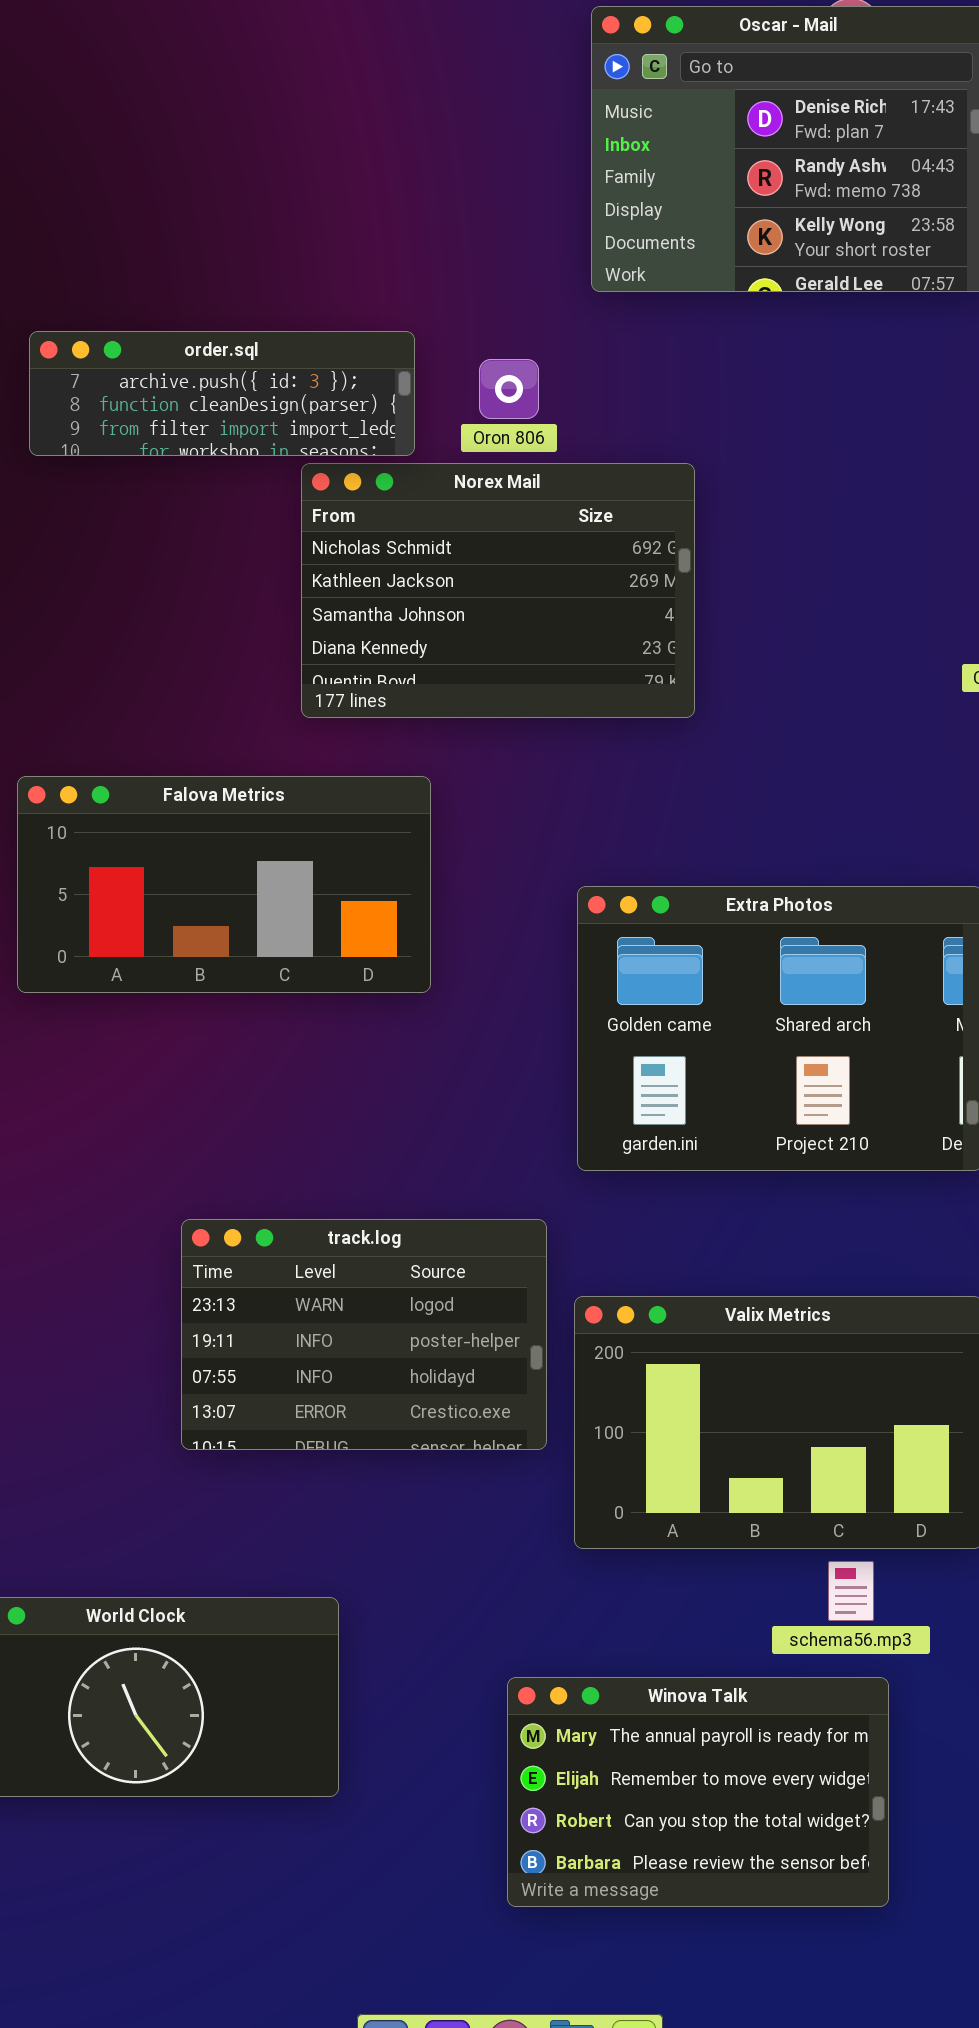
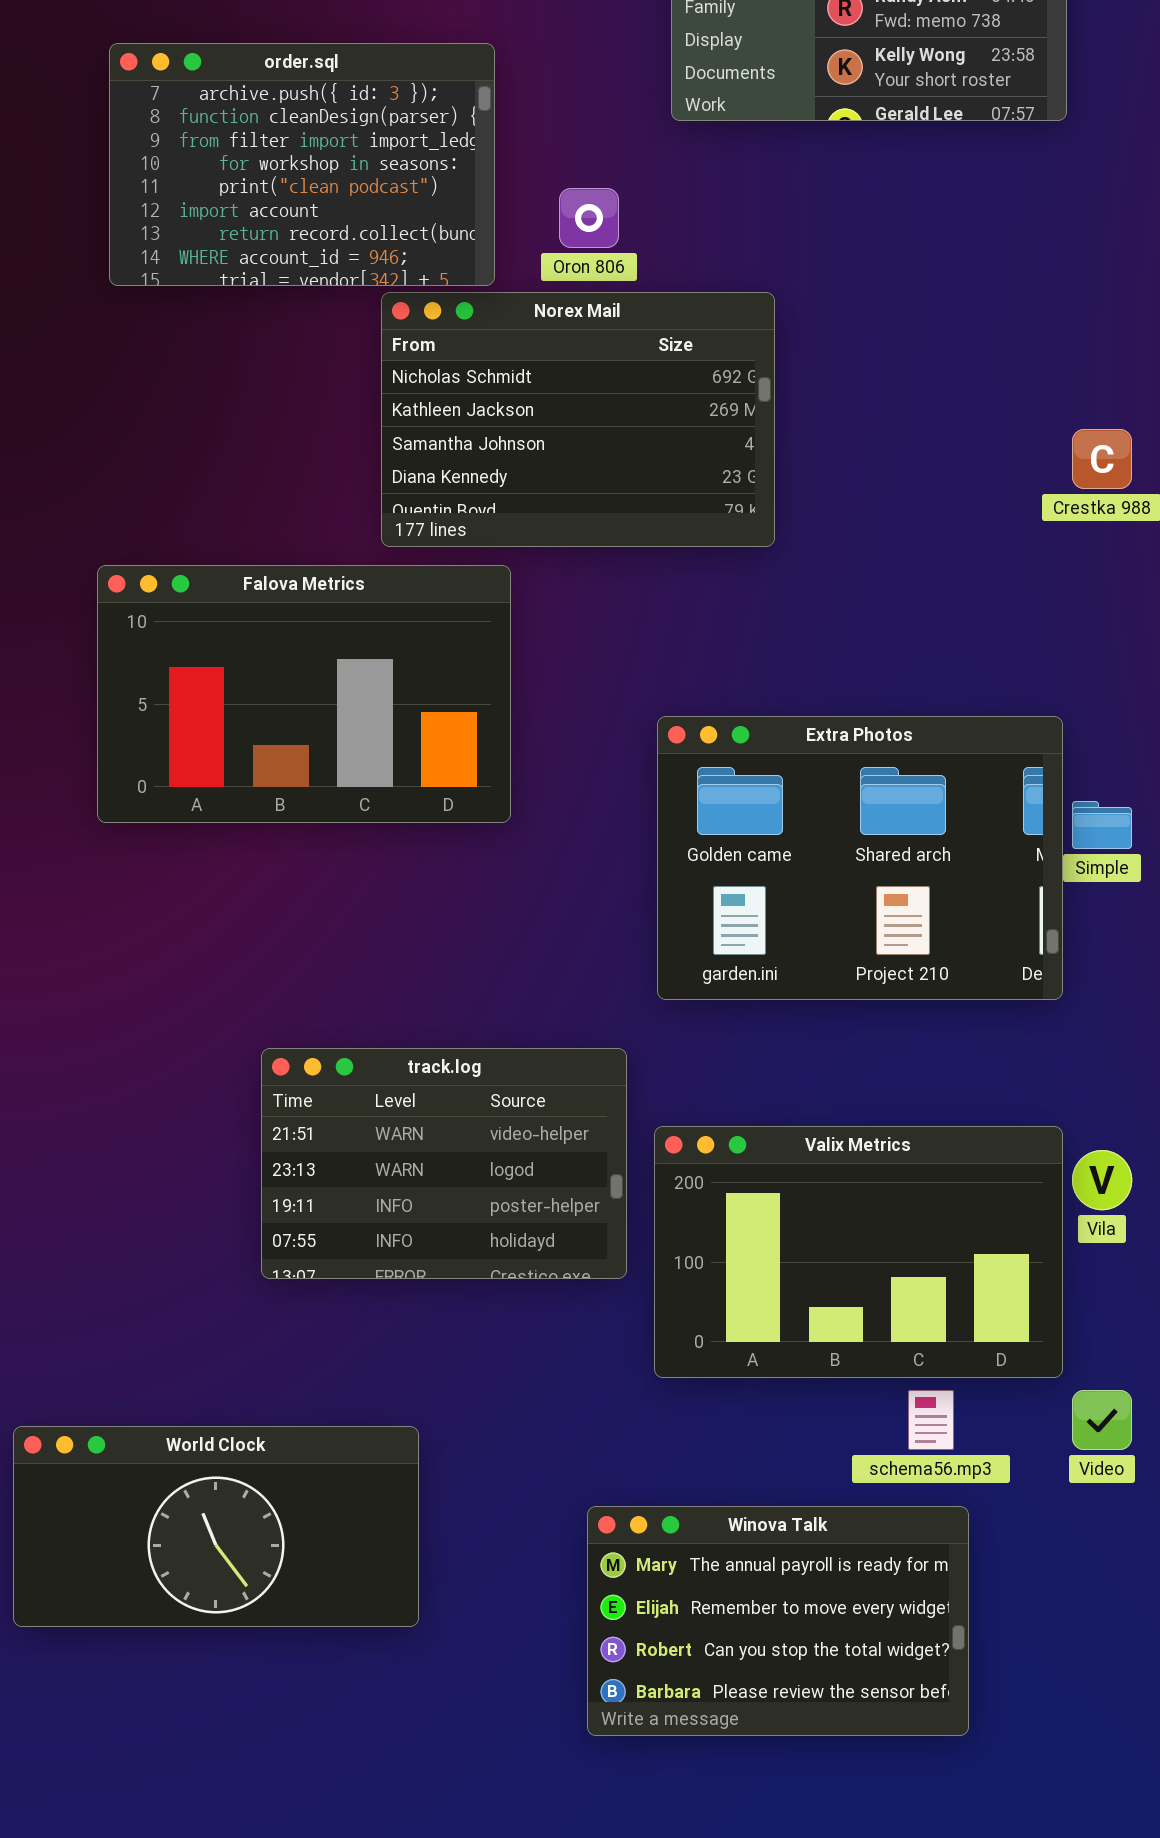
order.sql: [29,331,415,456] -> [109,43,495,286], resized
Falova Metrics: [17,776,431,993] -> [97,565,511,823], resized
track.log: [181,1219,547,1450] -> [261,1048,627,1279], scrolled up 1 row

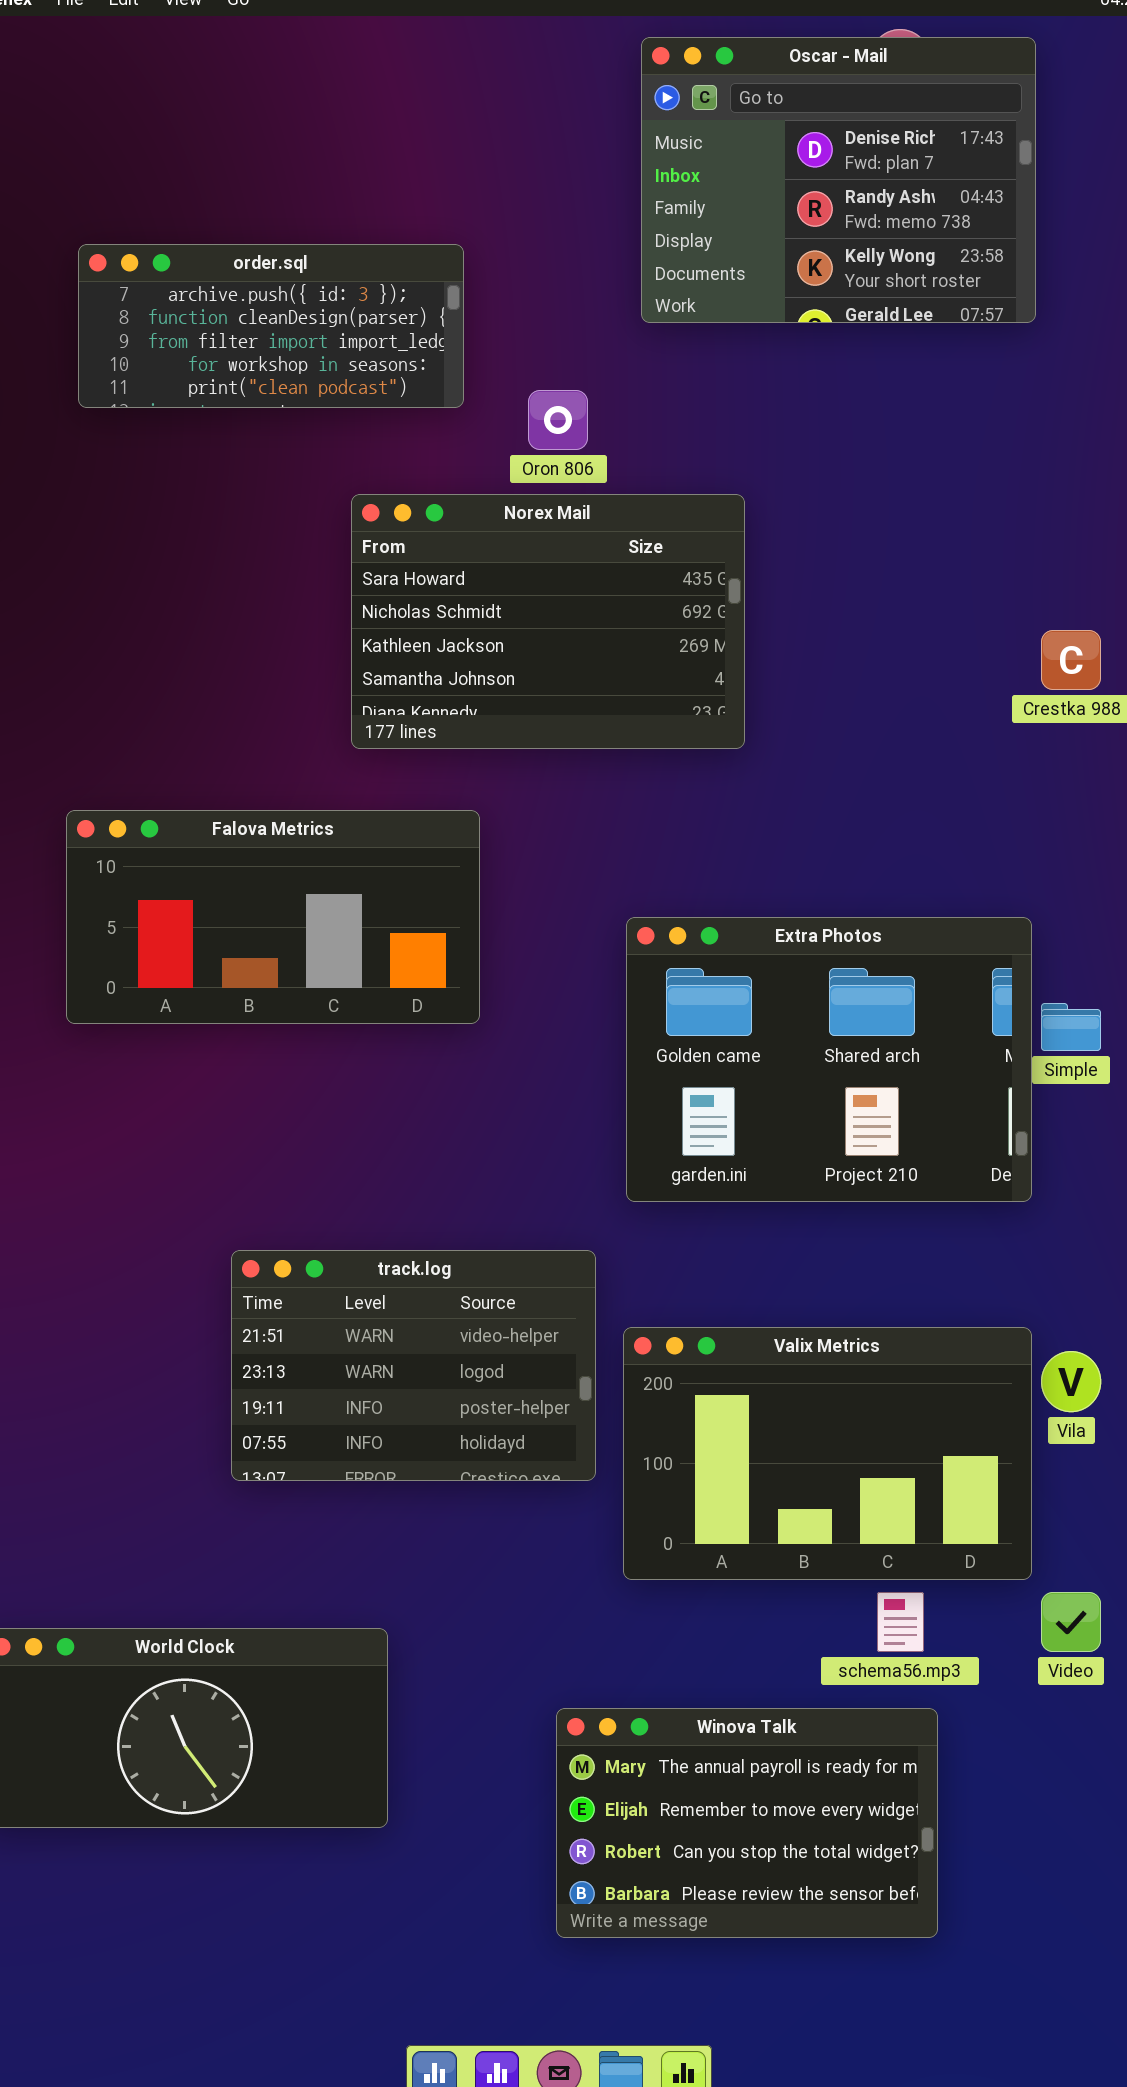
order.sql: [109,43,495,286] -> [78,244,464,408], resized
Norex Mail: [381,292,775,547] -> [351,494,745,749], scrolled up 1 row
Falova Metrics: [97,565,511,823] -> [66,810,480,1024], resized

